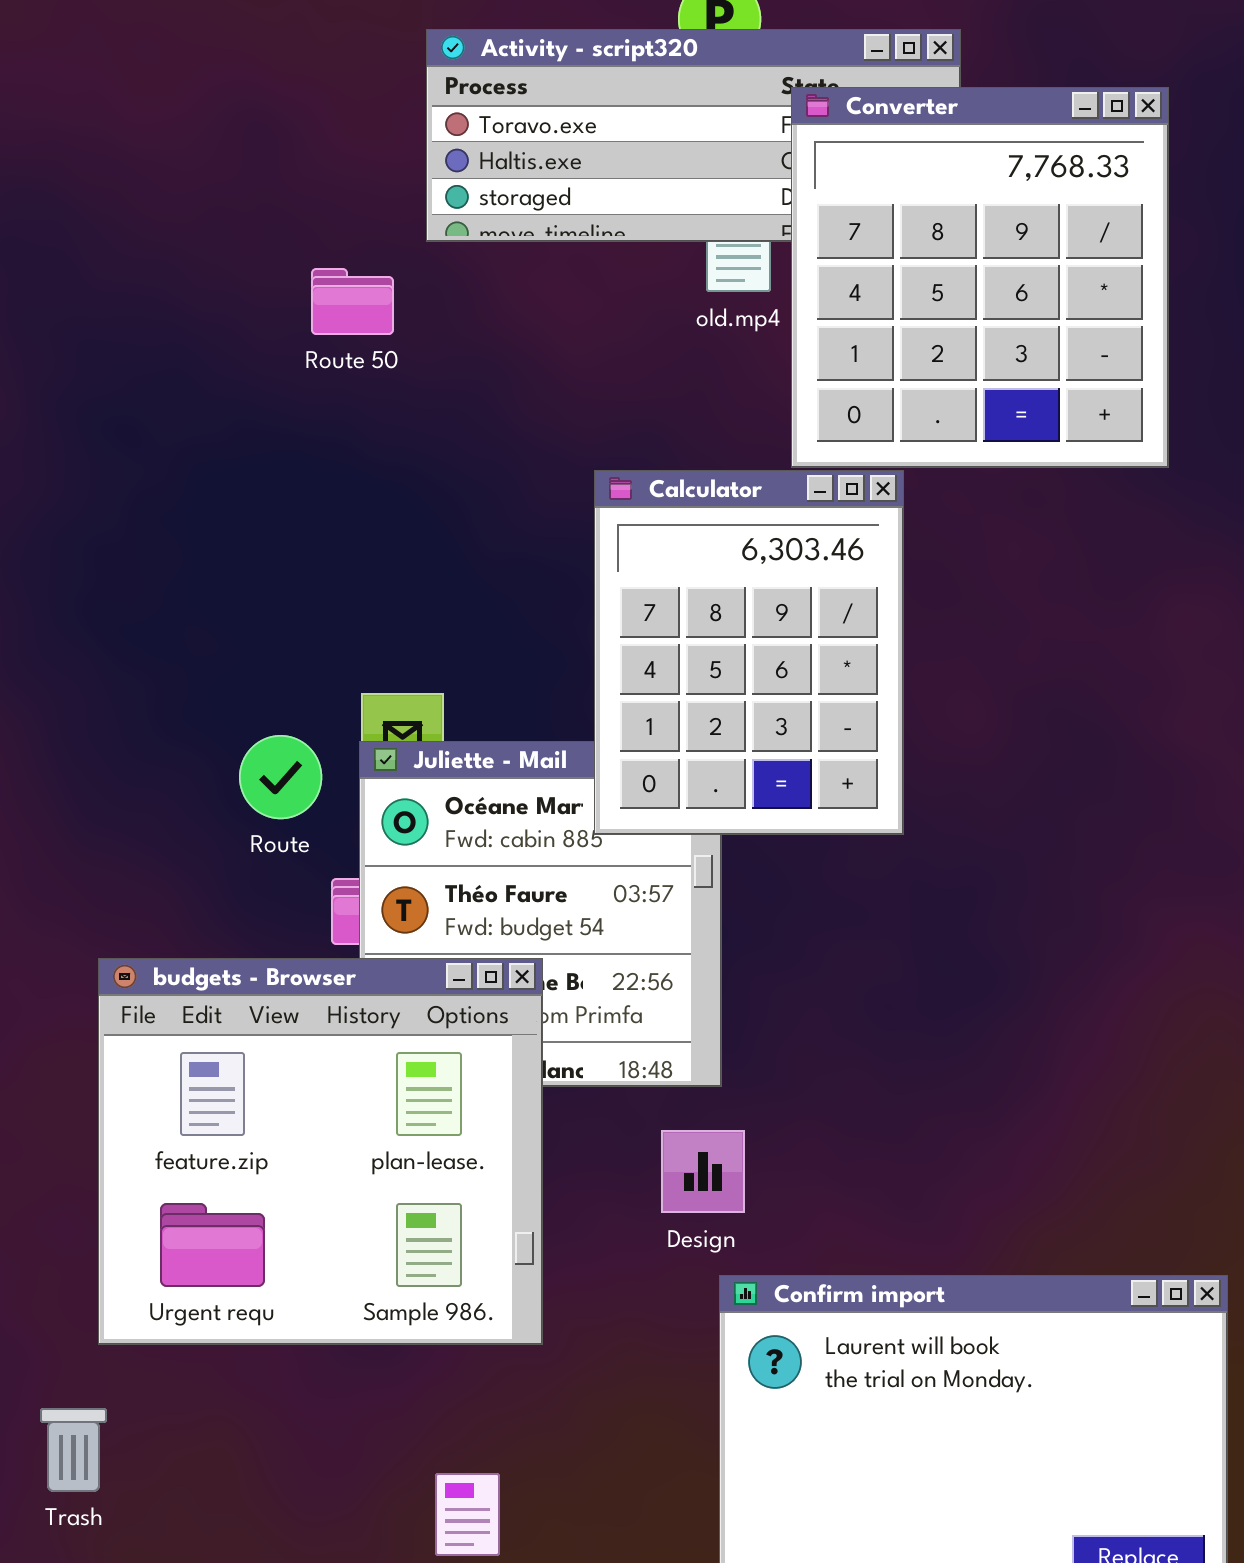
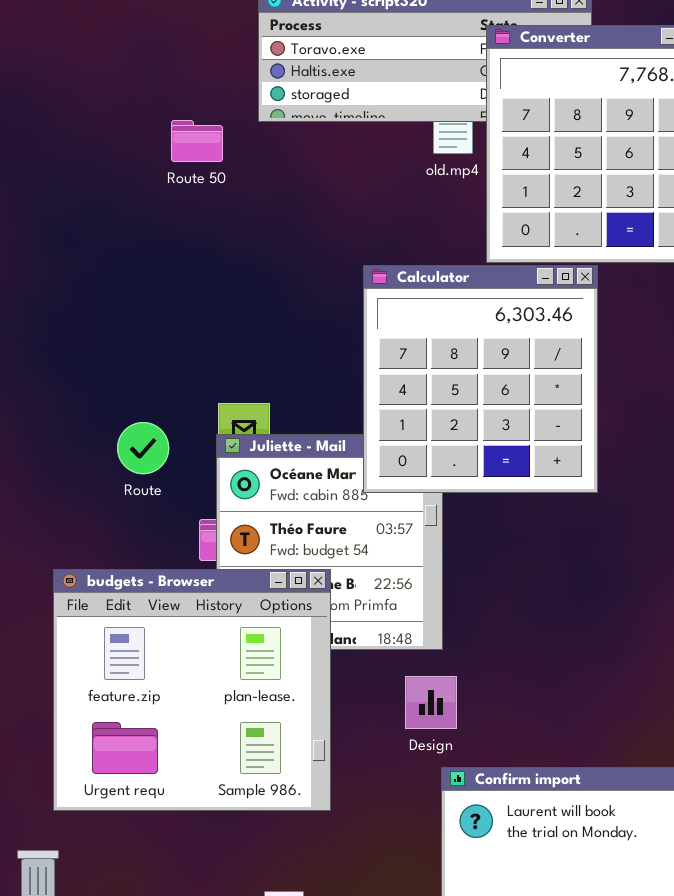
Route 50: [311,268,394,335] -> [171,120,223,162], moved
Calculator: [594,470,904,835] -> [363,265,598,493], resized
Route: [239,735,322,819] -> [117,422,169,474], moved

